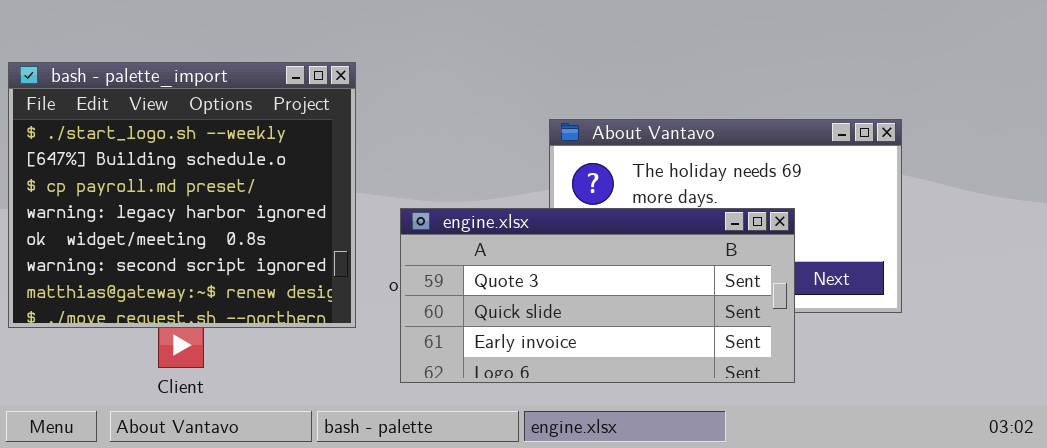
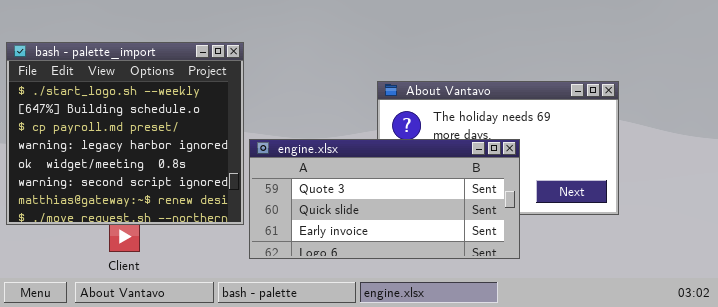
engine.xlsx: [400,208,795,383] -> [249,139,520,259], moved

